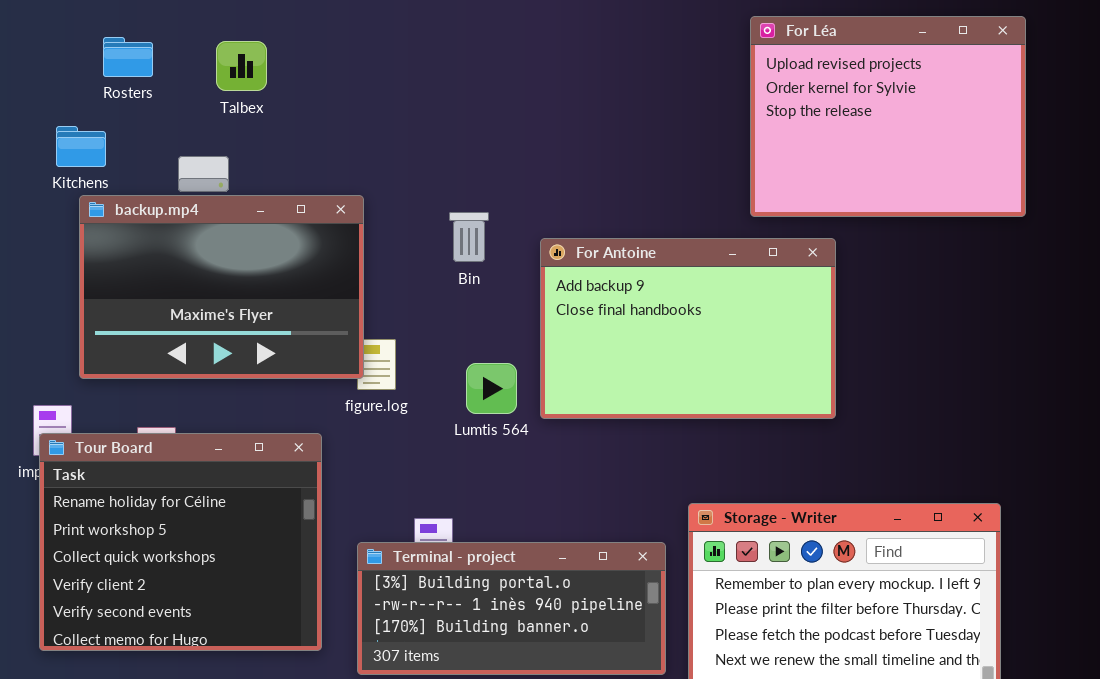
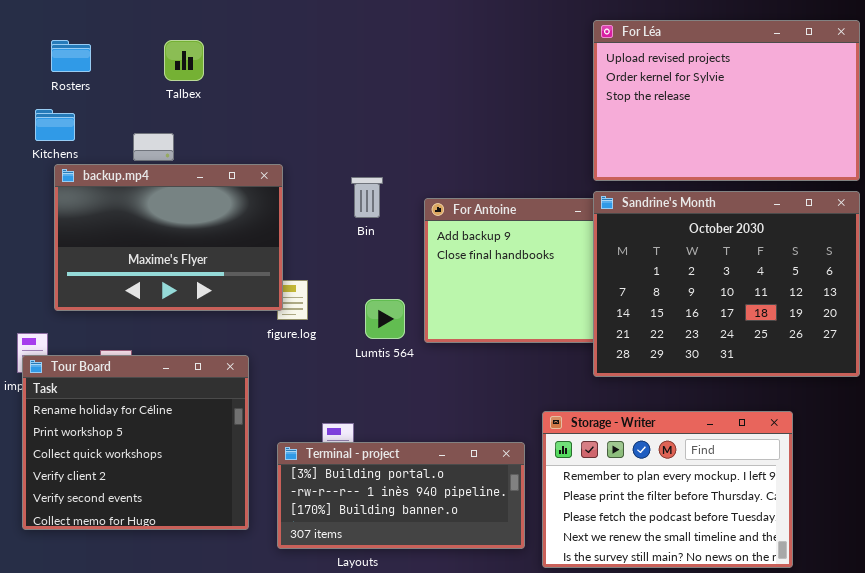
For Léa: [750,16,1026,217] -> [593,20,860,181], resized
Rosters: [103,37,153,77] -> [51,40,91,72], moved
Sandrine's Month: none -> [593,191,860,377], opened

